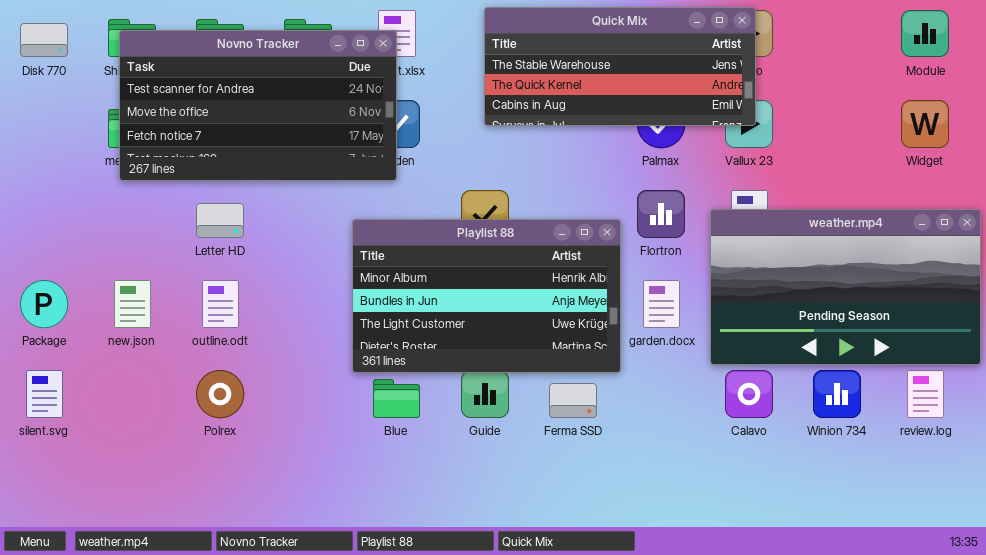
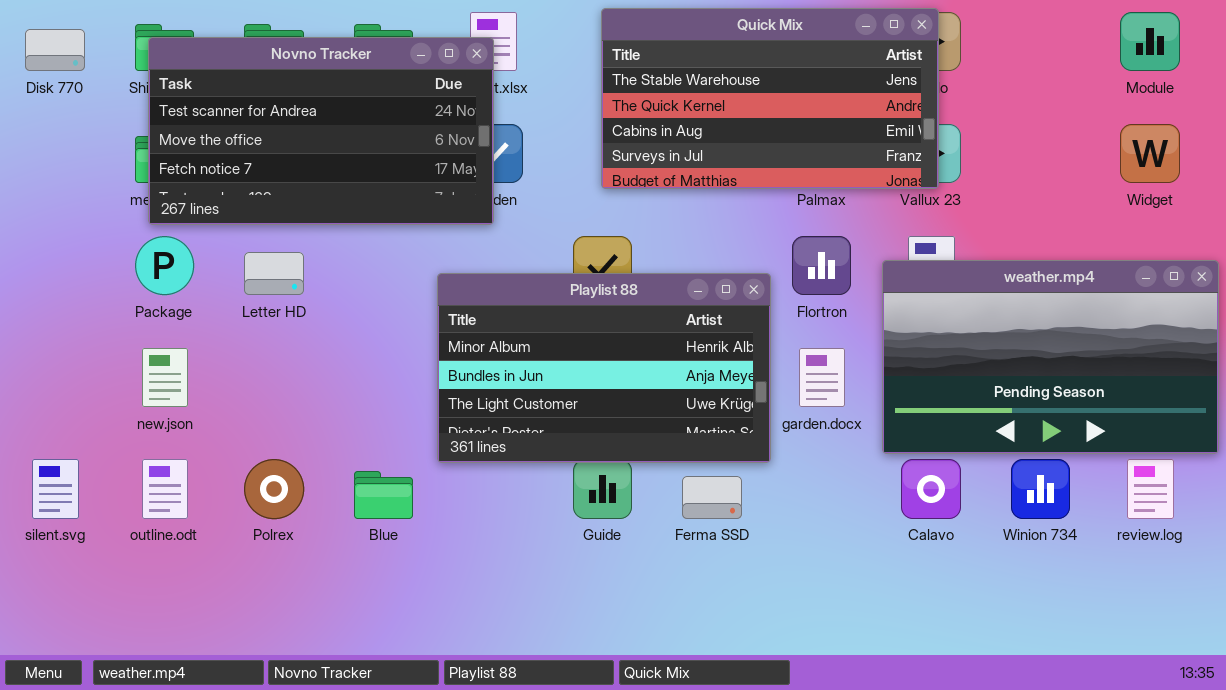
Quick Mix: [484,7,756,126] -> [601,8,939,189], resized
Package: [20,280,68,328] -> [135,236,194,295], moved
outline.odt: [202,280,239,328] -> [142,459,188,519], moved
Blue: [373,379,420,418] -> [354,471,413,519], moved

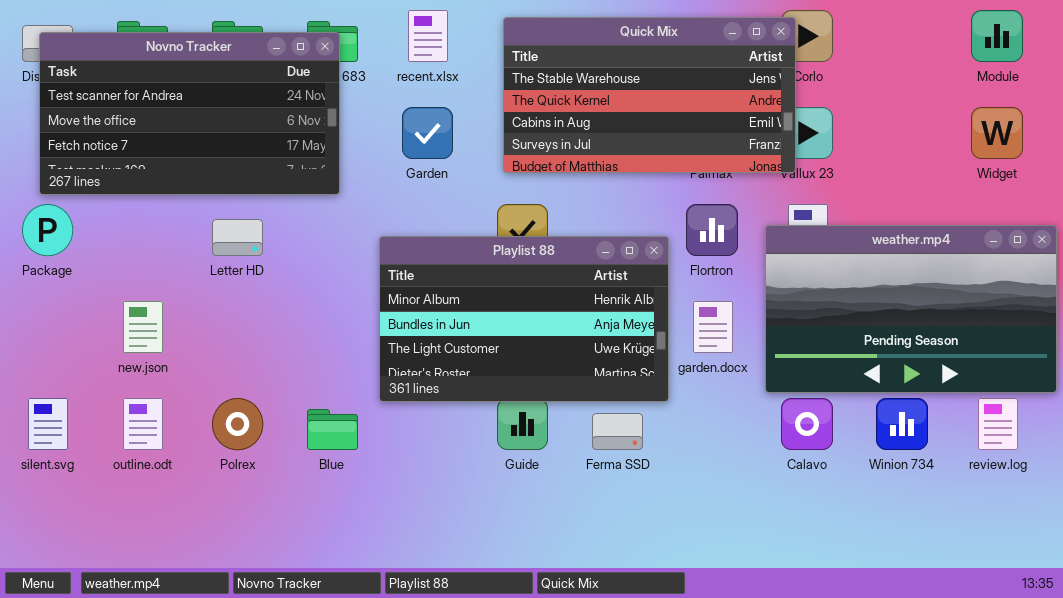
Quick Mix: [601,8,939,189] -> [503,17,796,173], moved
Novno Tracker: [148,37,494,225] -> [39,32,340,195], moved
Package: [135,236,194,295] -> [22,204,73,256], moved

